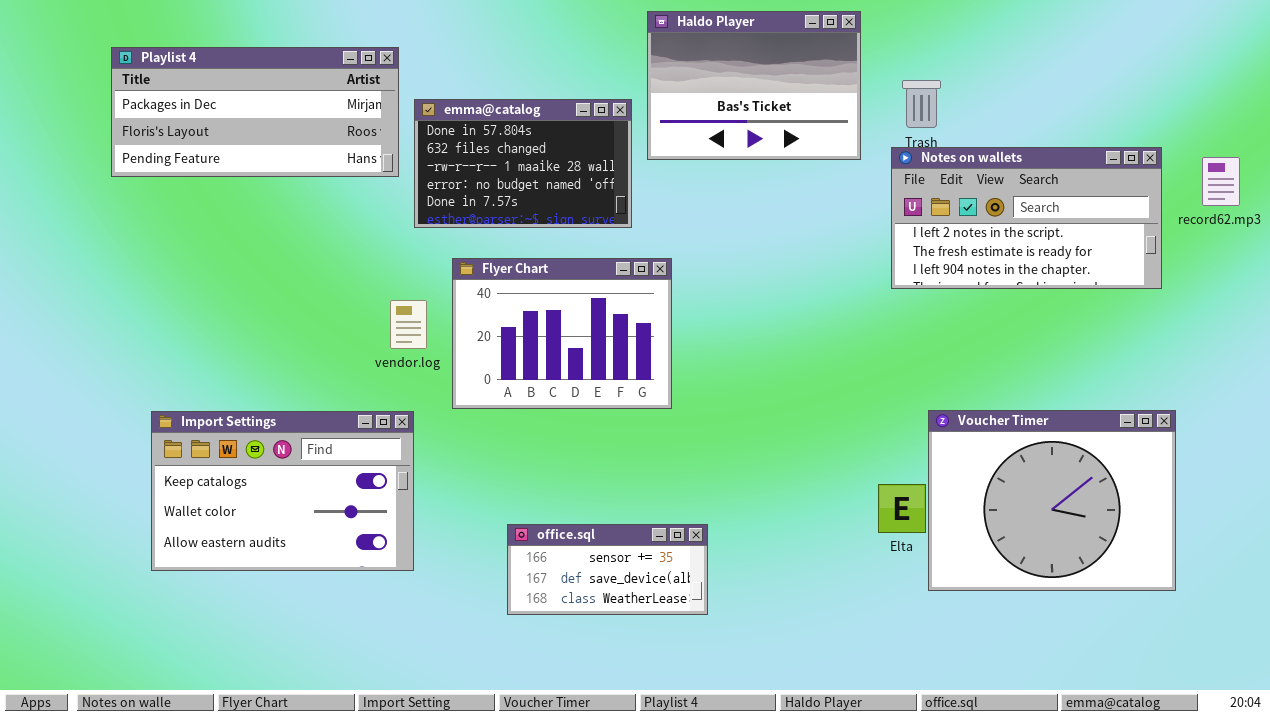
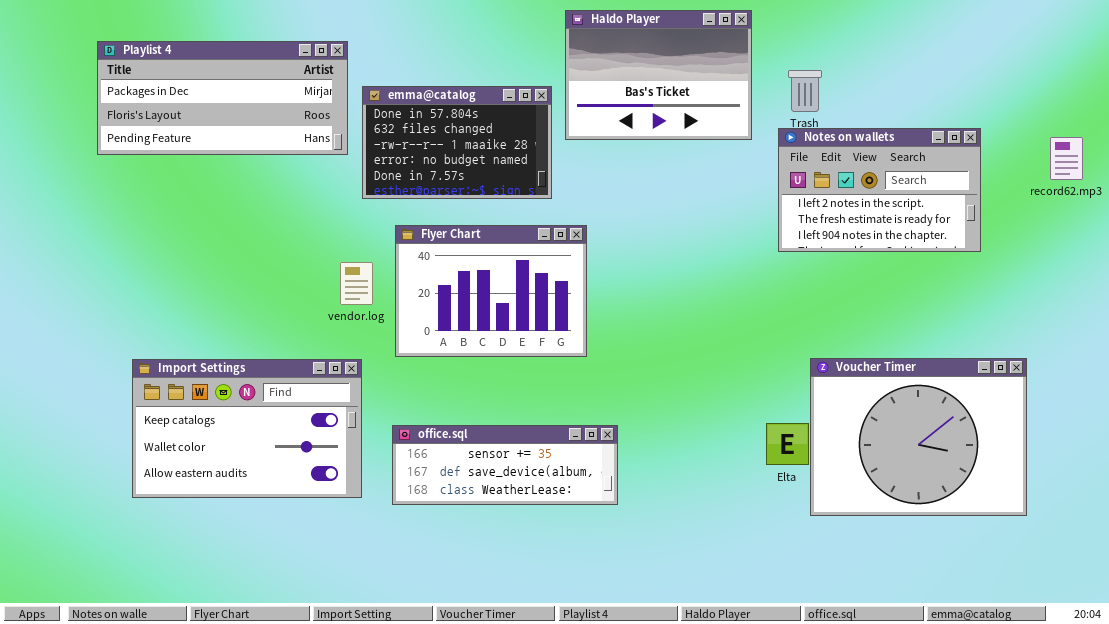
Notes on wallets: [891,147,1162,289] -> [778,128,981,252], resized
office.sql: [507,524,708,615] -> [392,425,618,505], moved, resized

